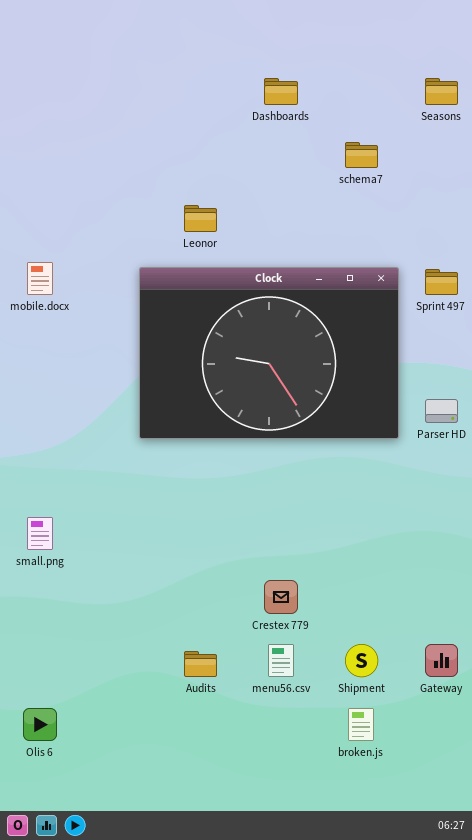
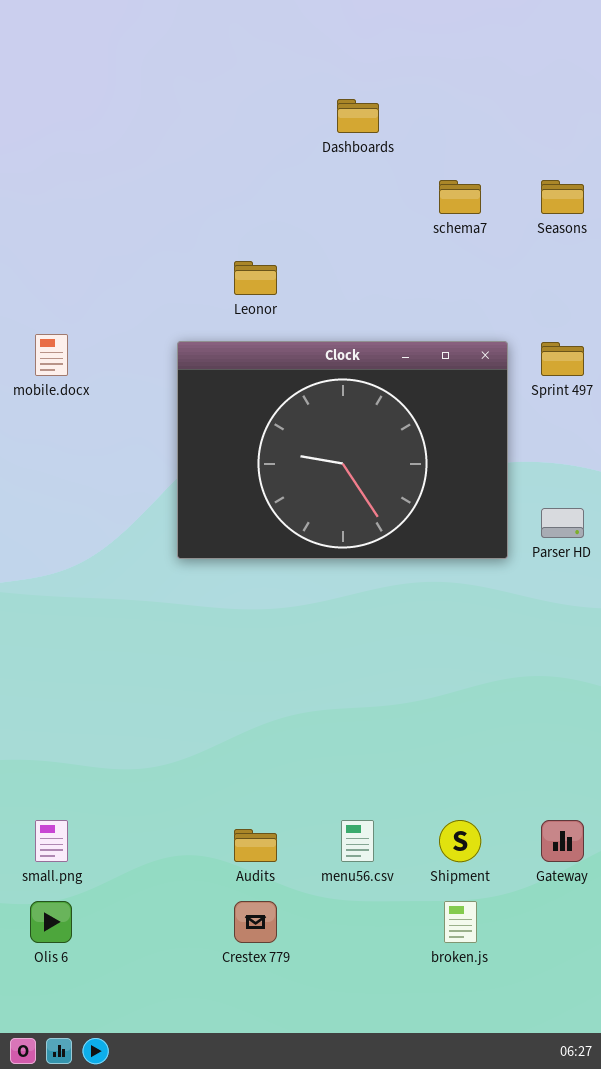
Seasons: [425,78,458,105] -> [541,180,584,214], moved
small.png: [27,517,53,550] -> [35,820,68,862], moved
Crestex 779: [264,580,298,614] -> [234,901,277,943], moved

